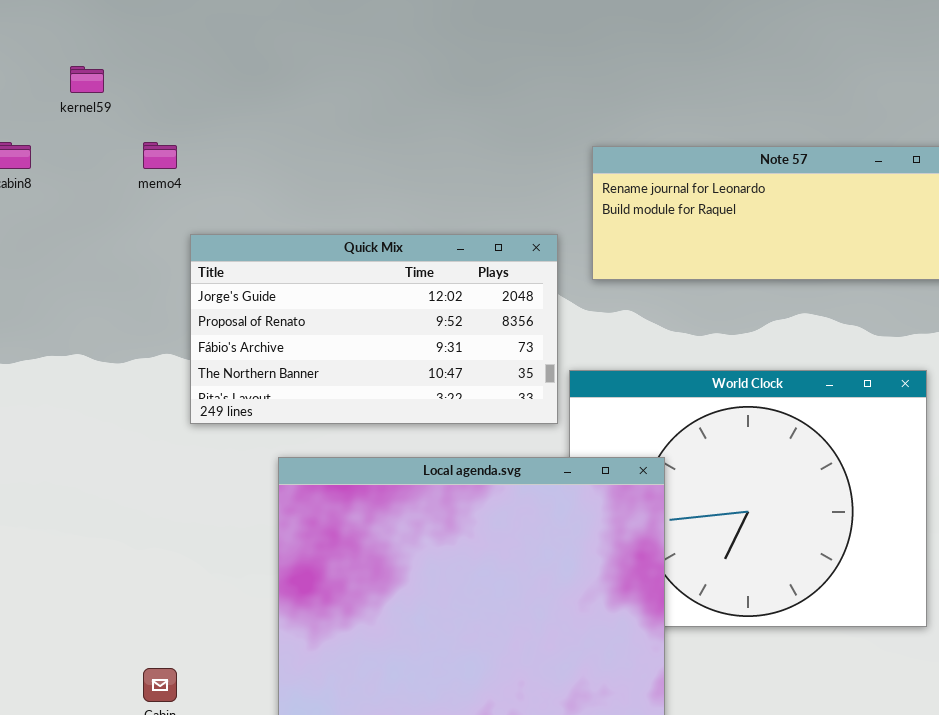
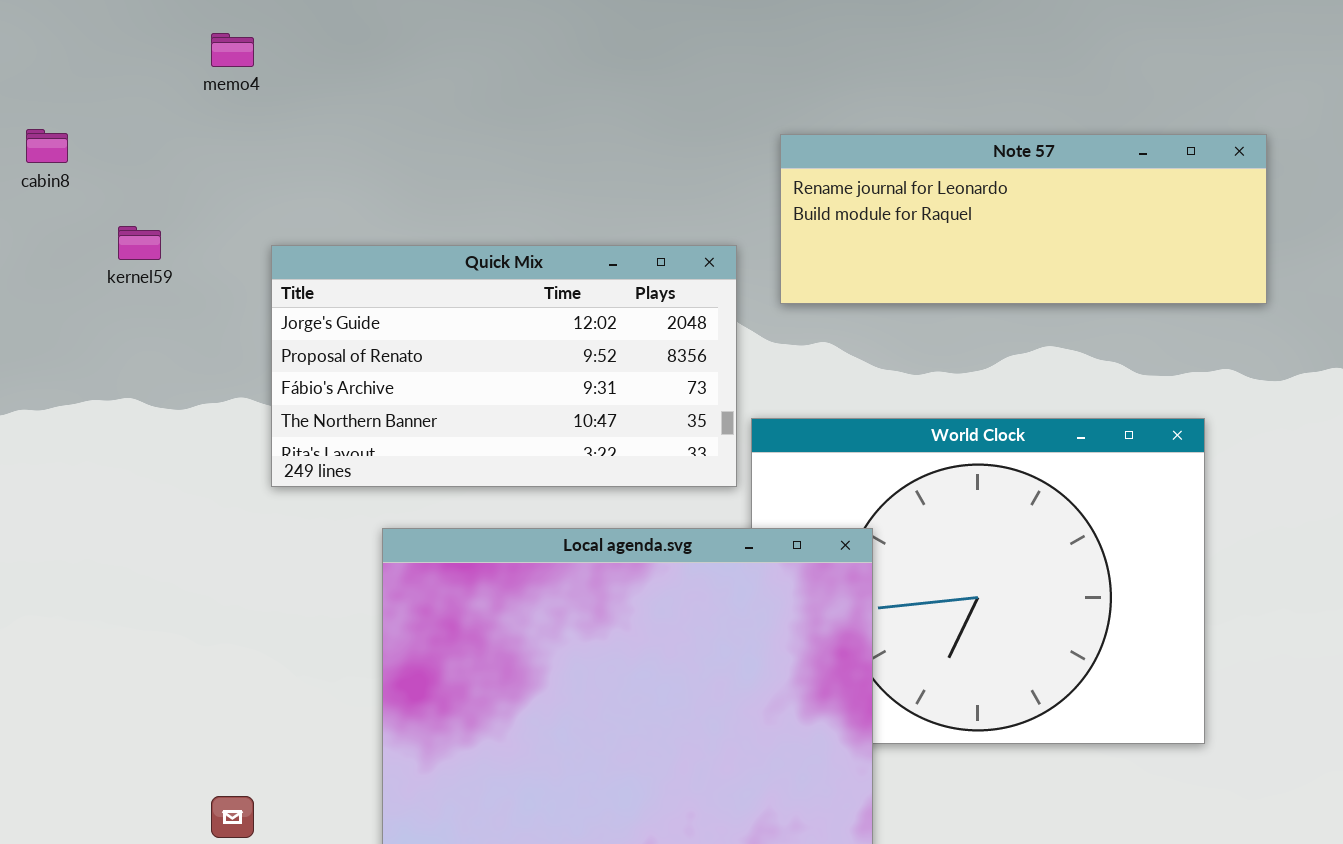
kernel59: [70,66,104,93] -> [118,226,161,260], moved
memo4: [143,142,177,169] -> [211,33,254,67], moved

